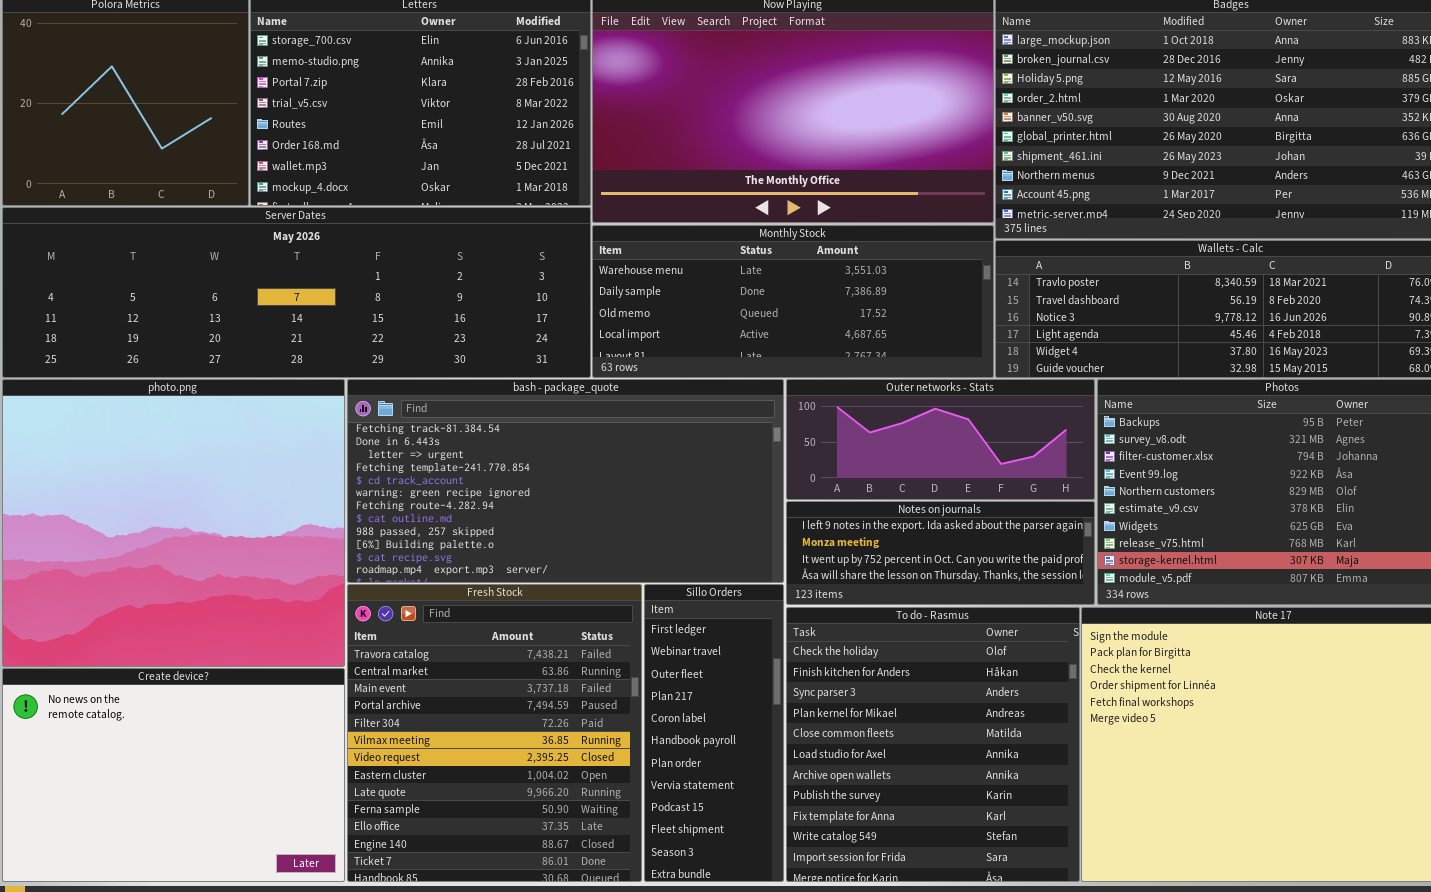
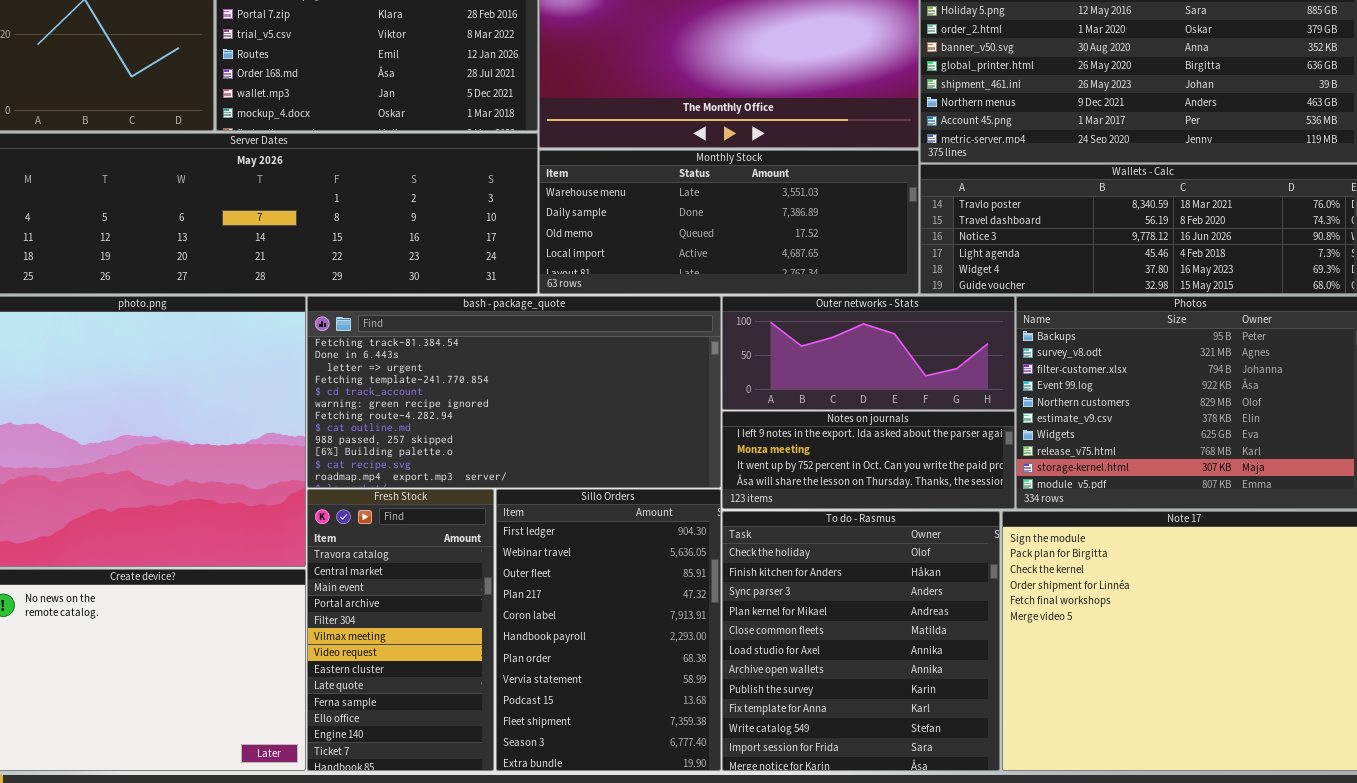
Fresh Stock: [347,584,642,882] -> [307,489,494,771], resized
Sillo Orders: [644,584,784,882] -> [496,489,721,771], resized

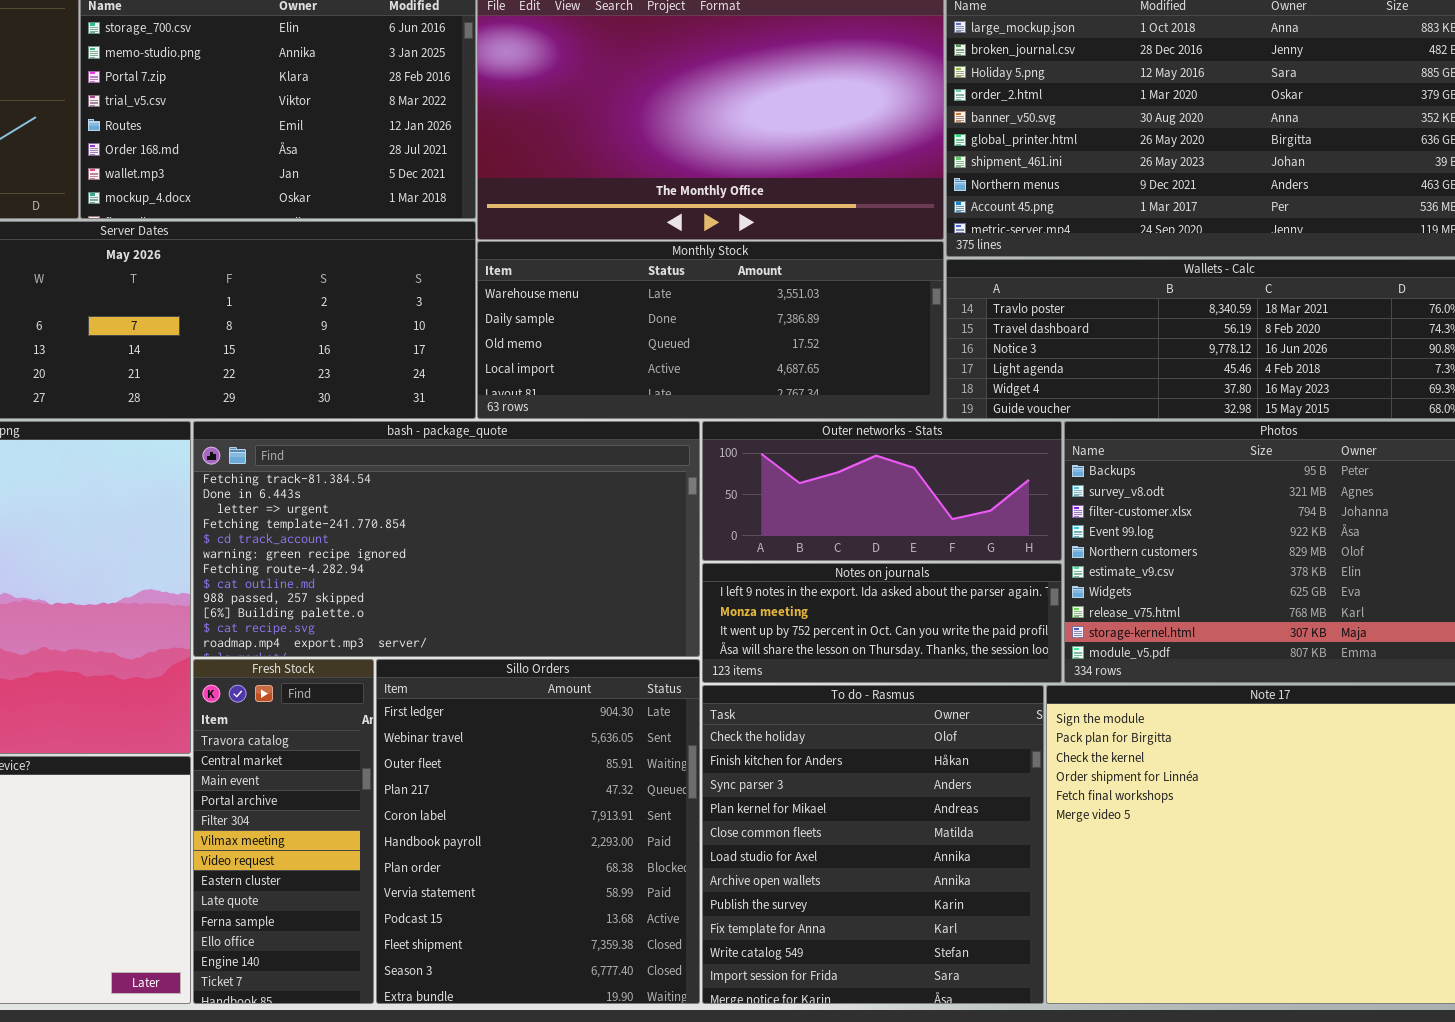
Fresh Stock: [307,489,494,771] -> [193,659,374,1004], resized
Sillo Orders: [496,489,721,771] -> [376,659,700,1004], resized

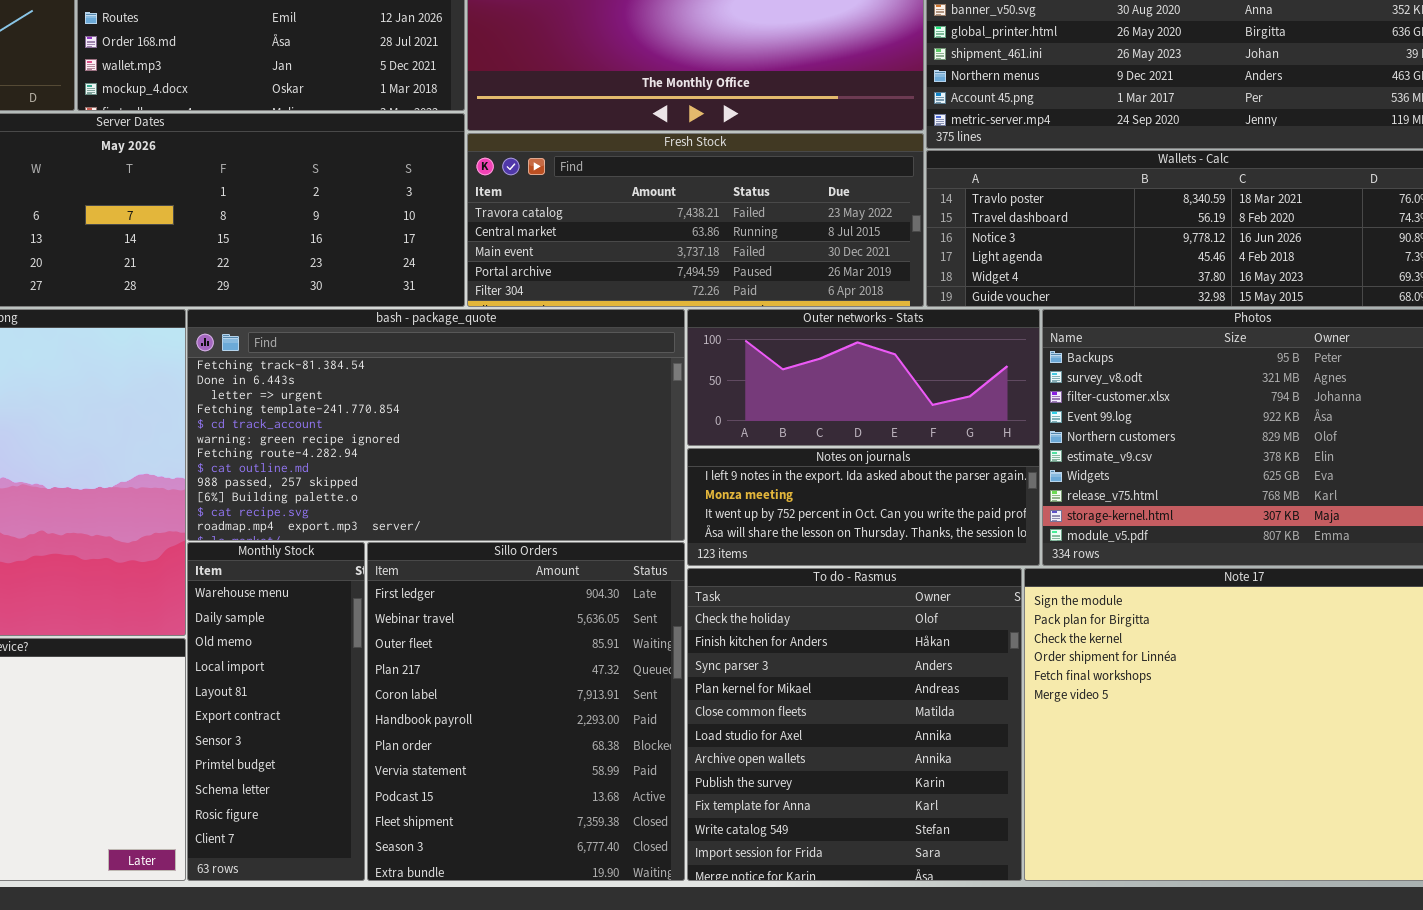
Monthly Stock: [477,241,944,419] -> [187,542,365,881], moved, resized
Fresh Stock: [193,659,374,1004] -> [467,133,924,307], moved, resized

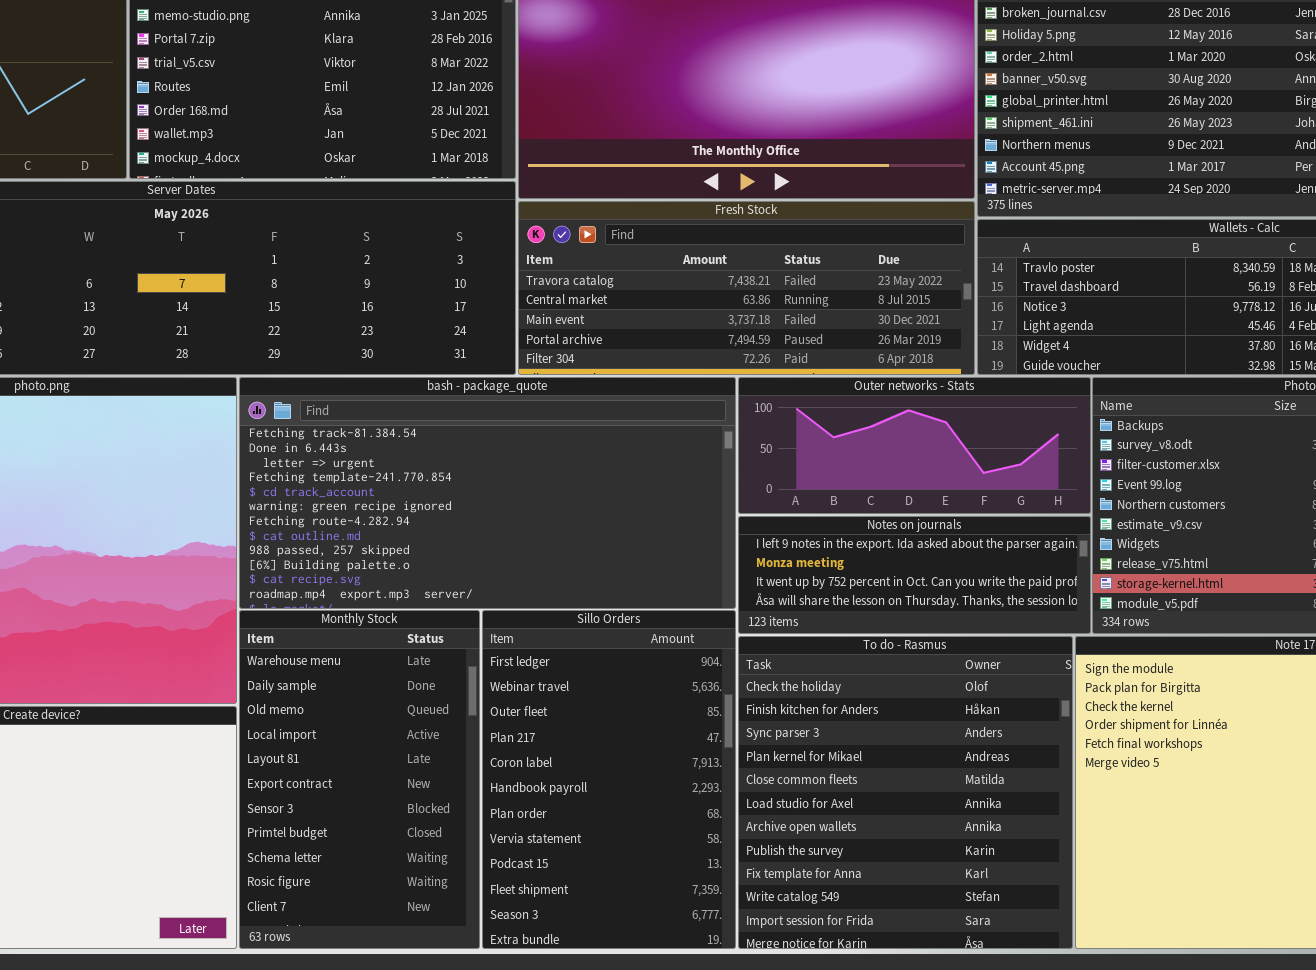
Monthly Stock: [187,542,365,881] -> [239,610,480,949], resized
Sillo Orders: [367,542,685,881] -> [482,610,736,949], resized

